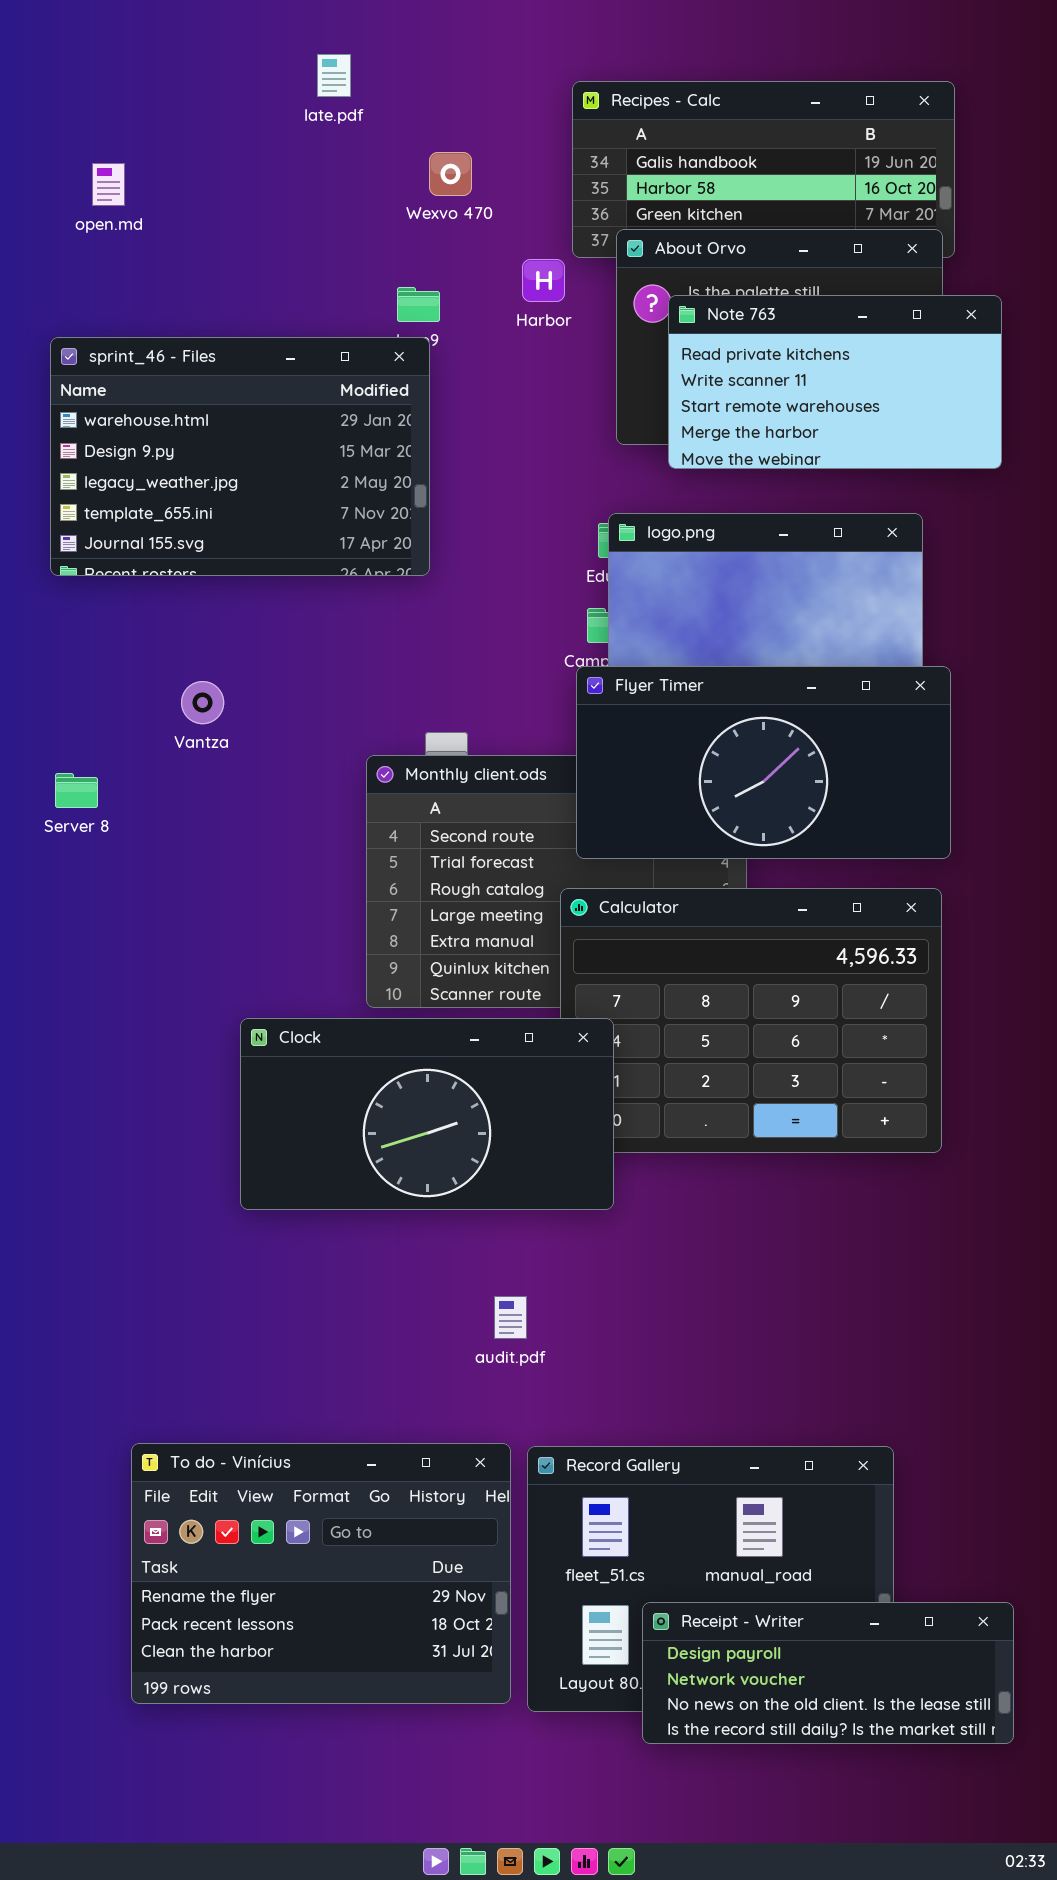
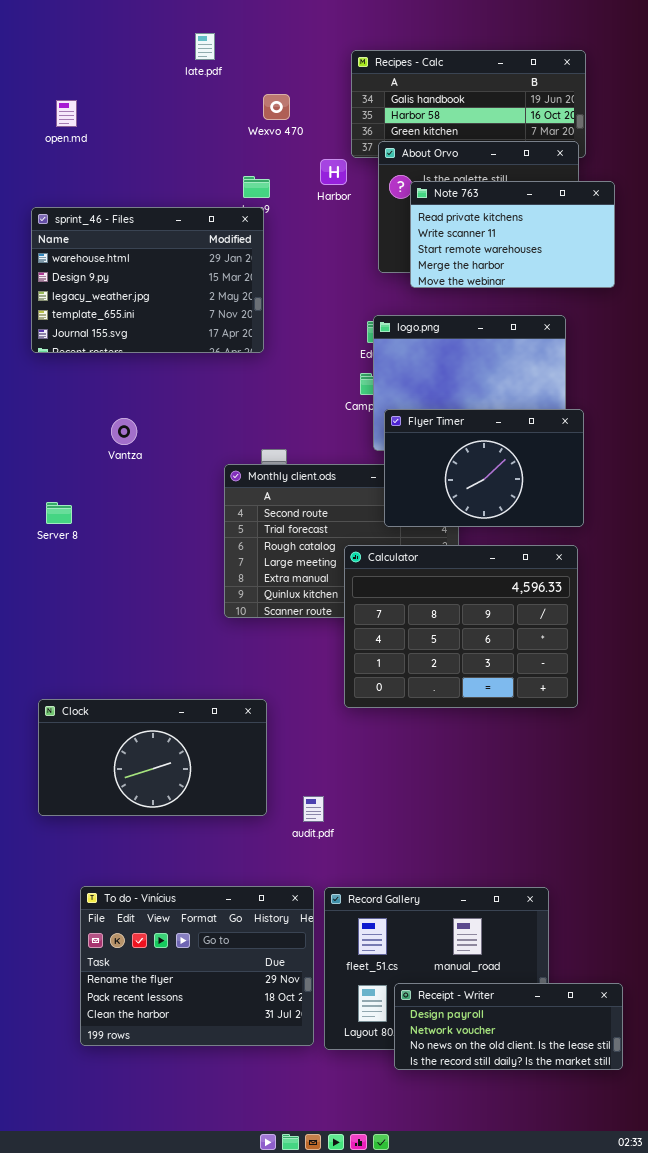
Flyer Timer: [576,666,951,859] -> [384,409,584,527], resized
Server 8: [55,773,98,808] -> [46,502,72,524], moved
Clock: [240,1018,614,1210] -> [38,699,267,816], moved

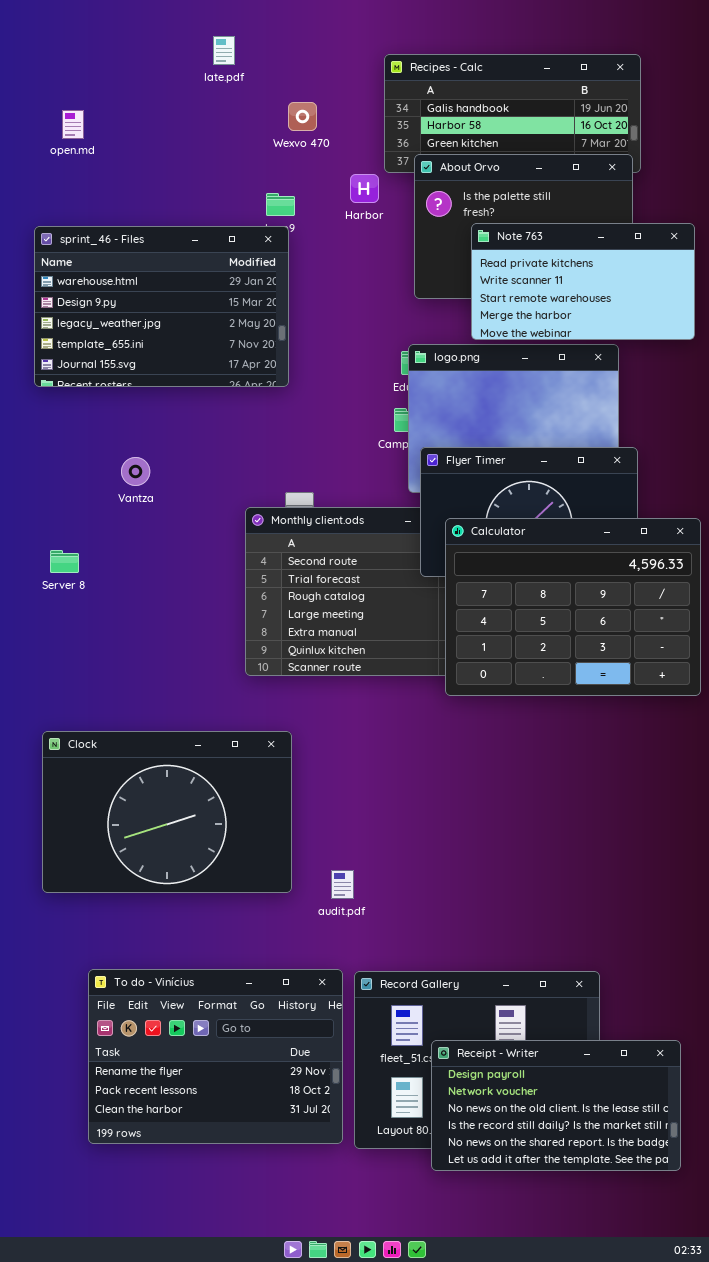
Note 763: [410,181,615,288] -> [471,223,695,340], moved
Calculator: [344,545,578,708] -> [445,518,701,696], moved
Clock: [38,699,267,816] -> [42,731,292,893], resized
Receipt - Writer: [394,983,623,1070] -> [431,1040,681,1171], resized

